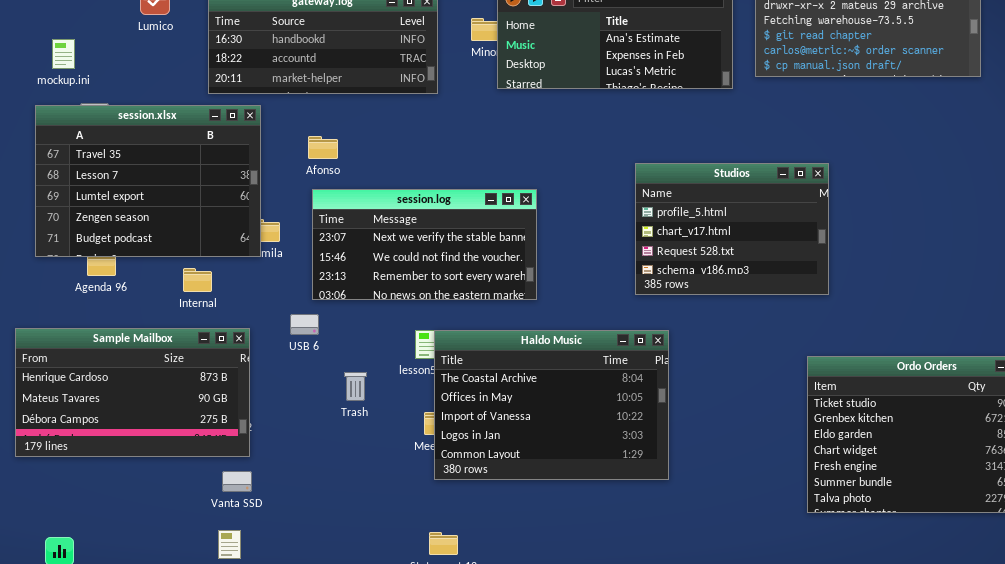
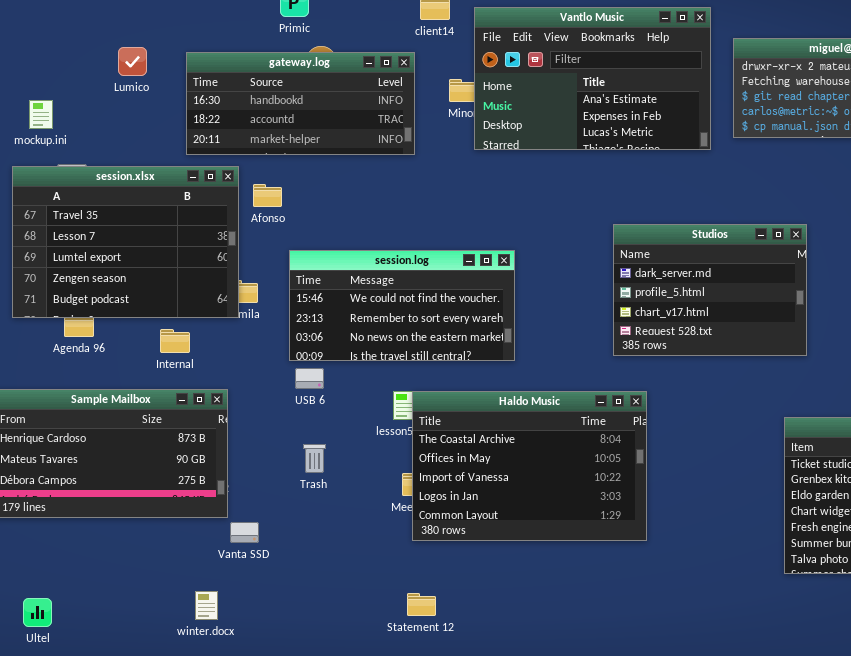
Afonso: [308,136,338,159] -> [253,184,282,207], moved
Studios: [635,163,829,295] -> [613,224,807,356], scrolled up 1 row
session.log: [312,189,537,300] -> [289,250,515,361], scrolled down 1 row
USB 6: [290,314,319,335] -> [295,368,324,389], moved
Trash: [344,372,367,401] -> [303,444,326,473], moved
Vanta SSD: [222,471,252,492] -> [230,522,259,543], moved

